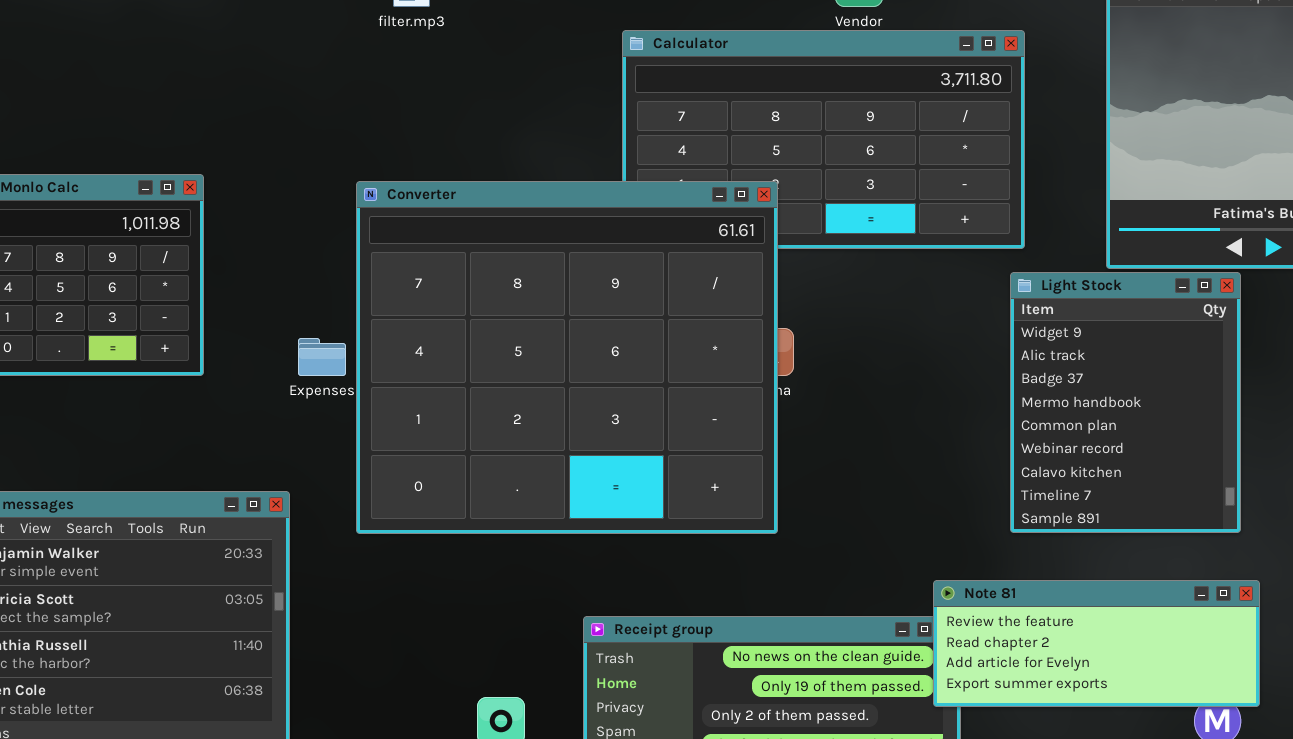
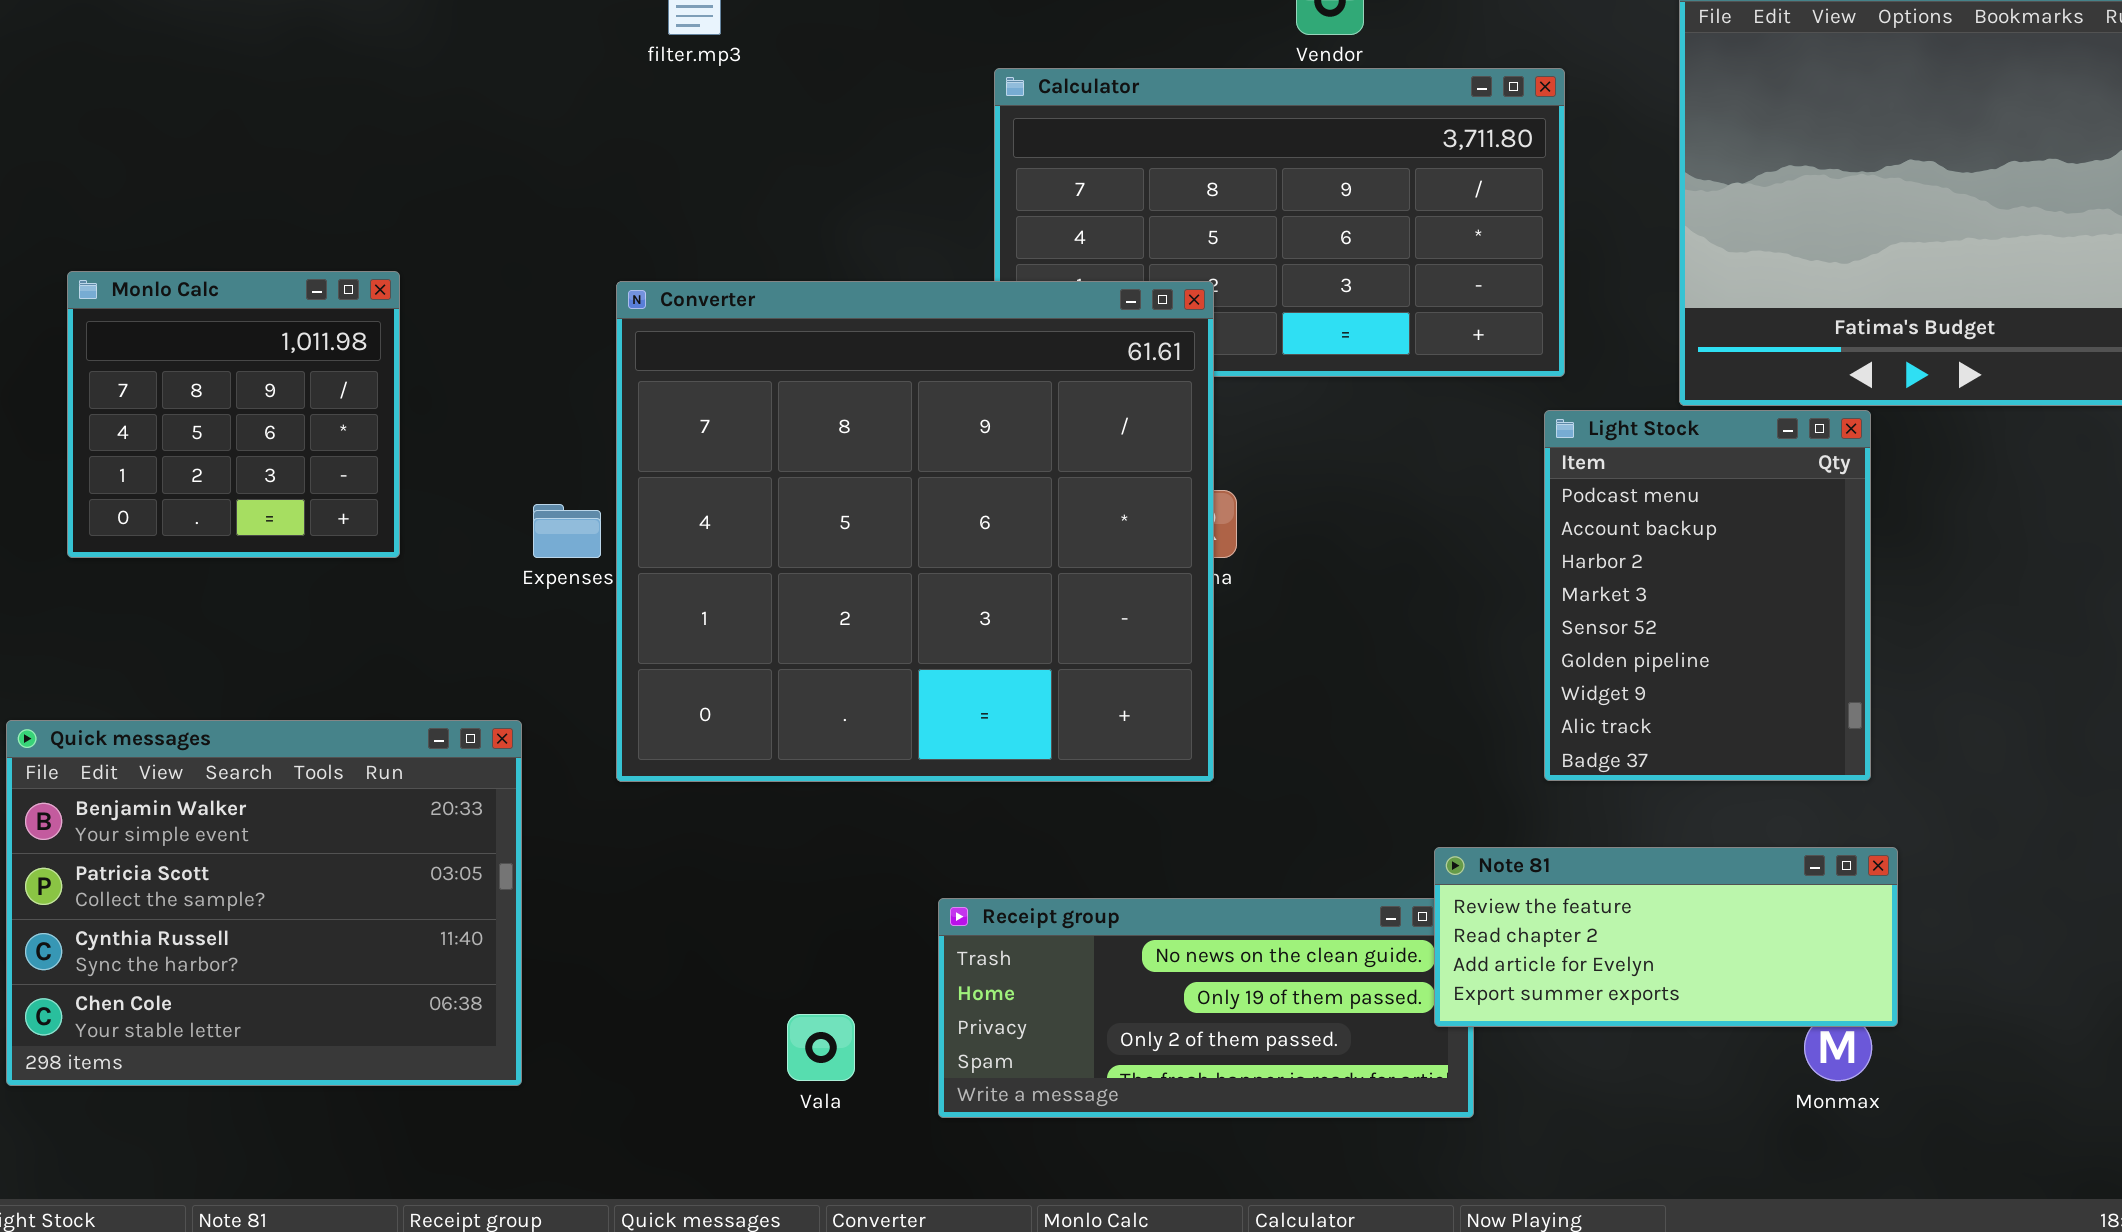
Light Stock: [1010,272,1241,533] -> [1544,410,1871,781], scrolled up 6 rows

